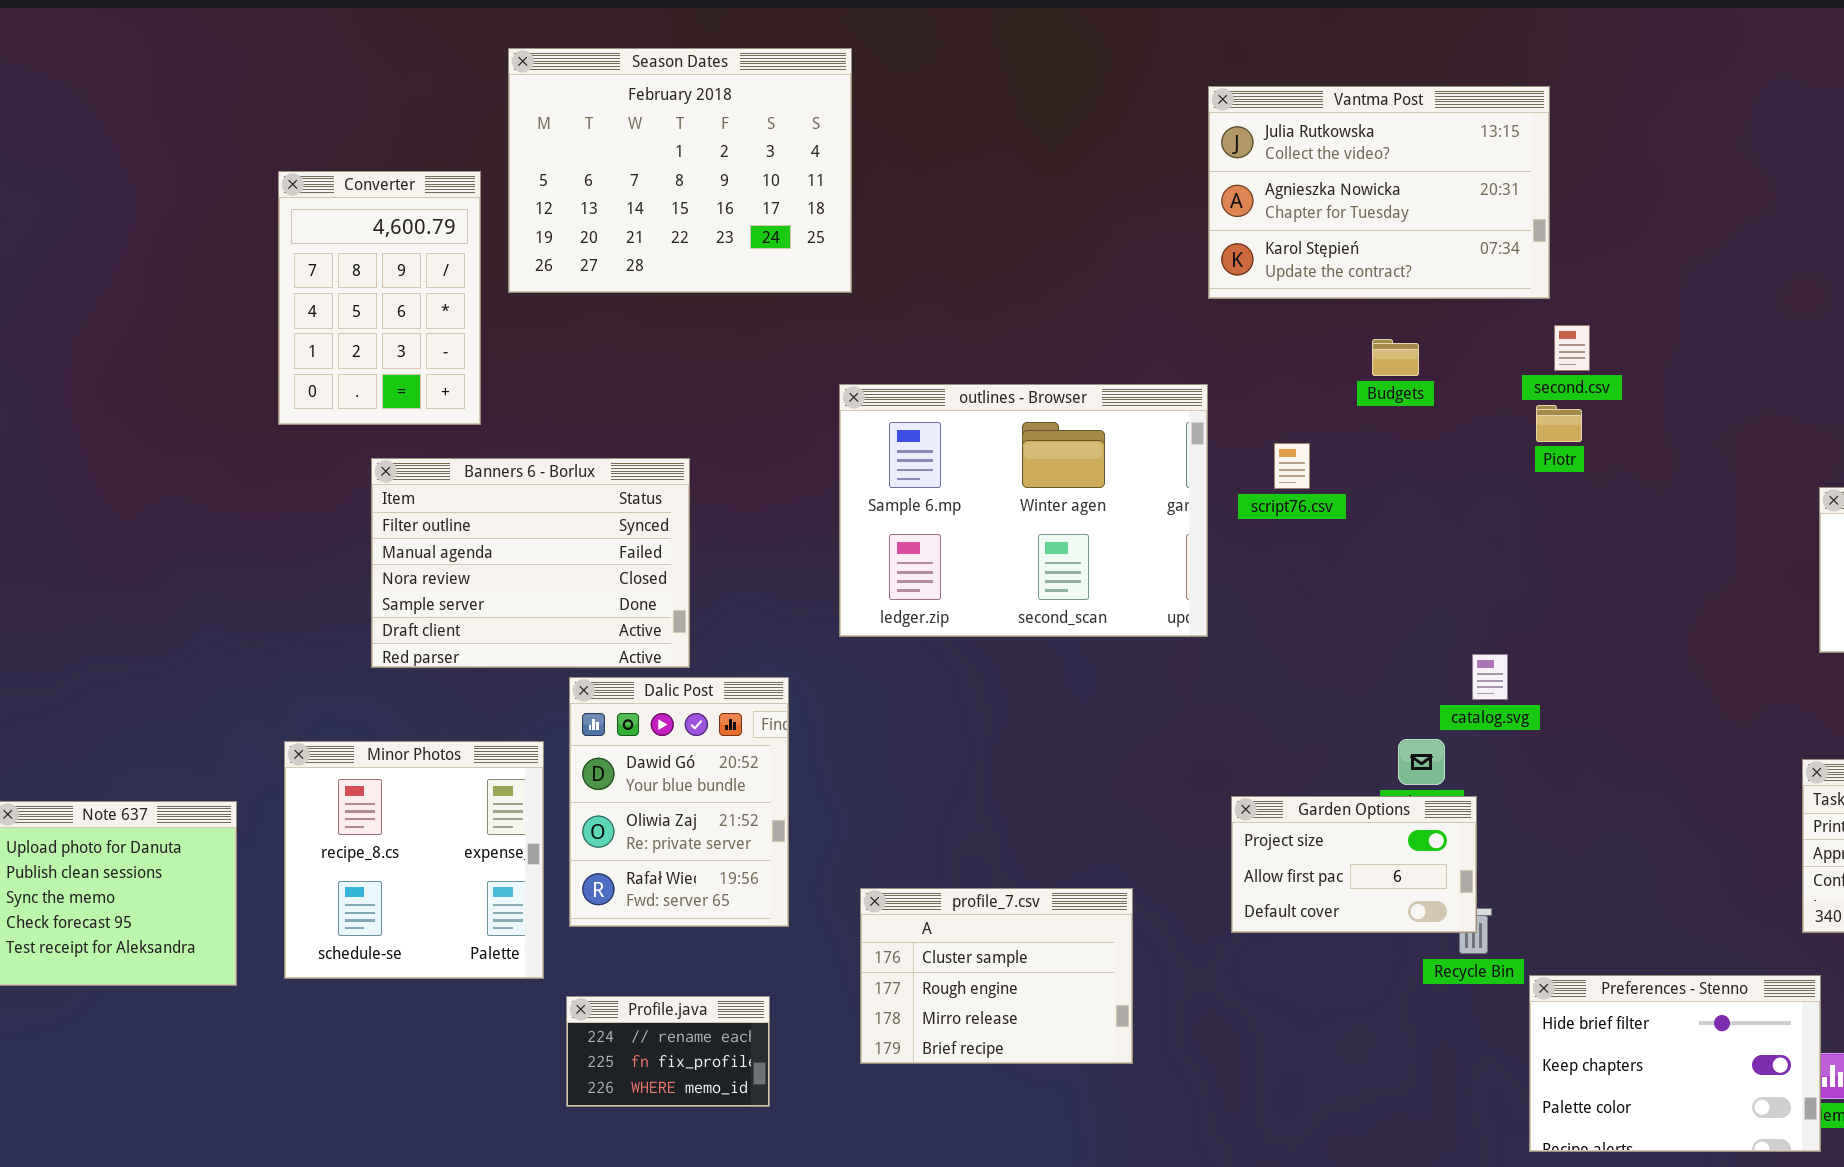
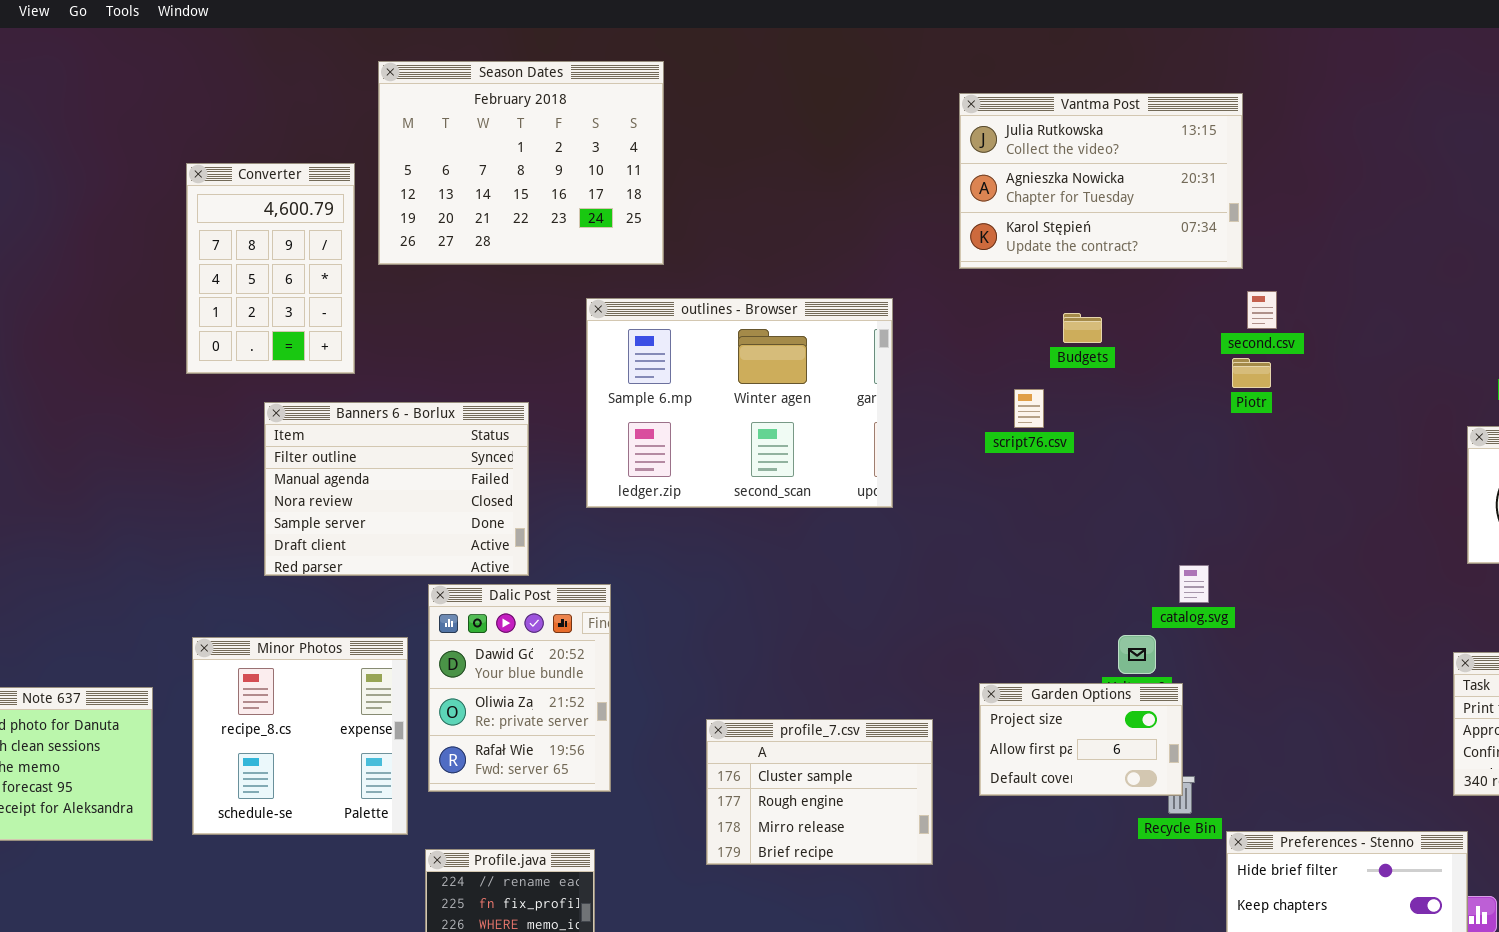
Budgets: [1372,339,1419,376] -> [1063,313,1102,343], moved
outlines - Browser: [839,384,1208,637] -> [586,298,893,508], moved
profile_7.csv: [860,888,1133,1064] -> [706,719,933,865], moved

